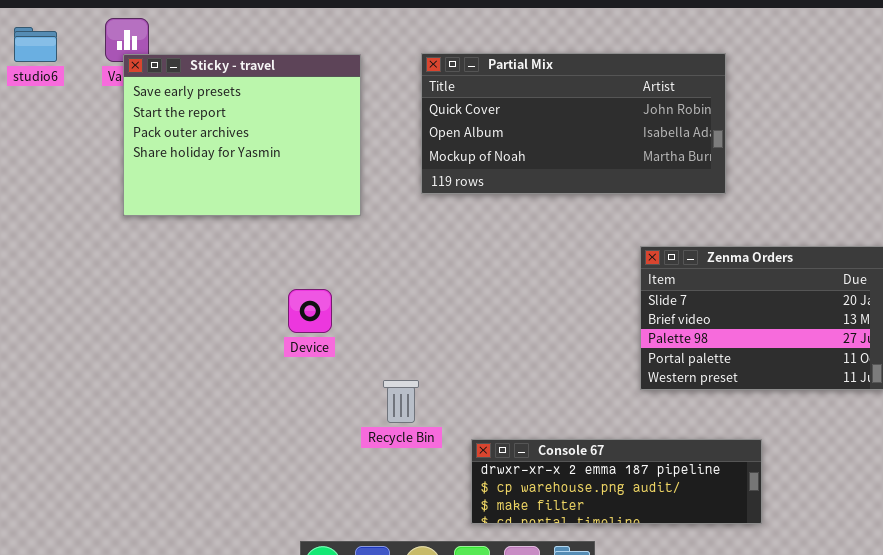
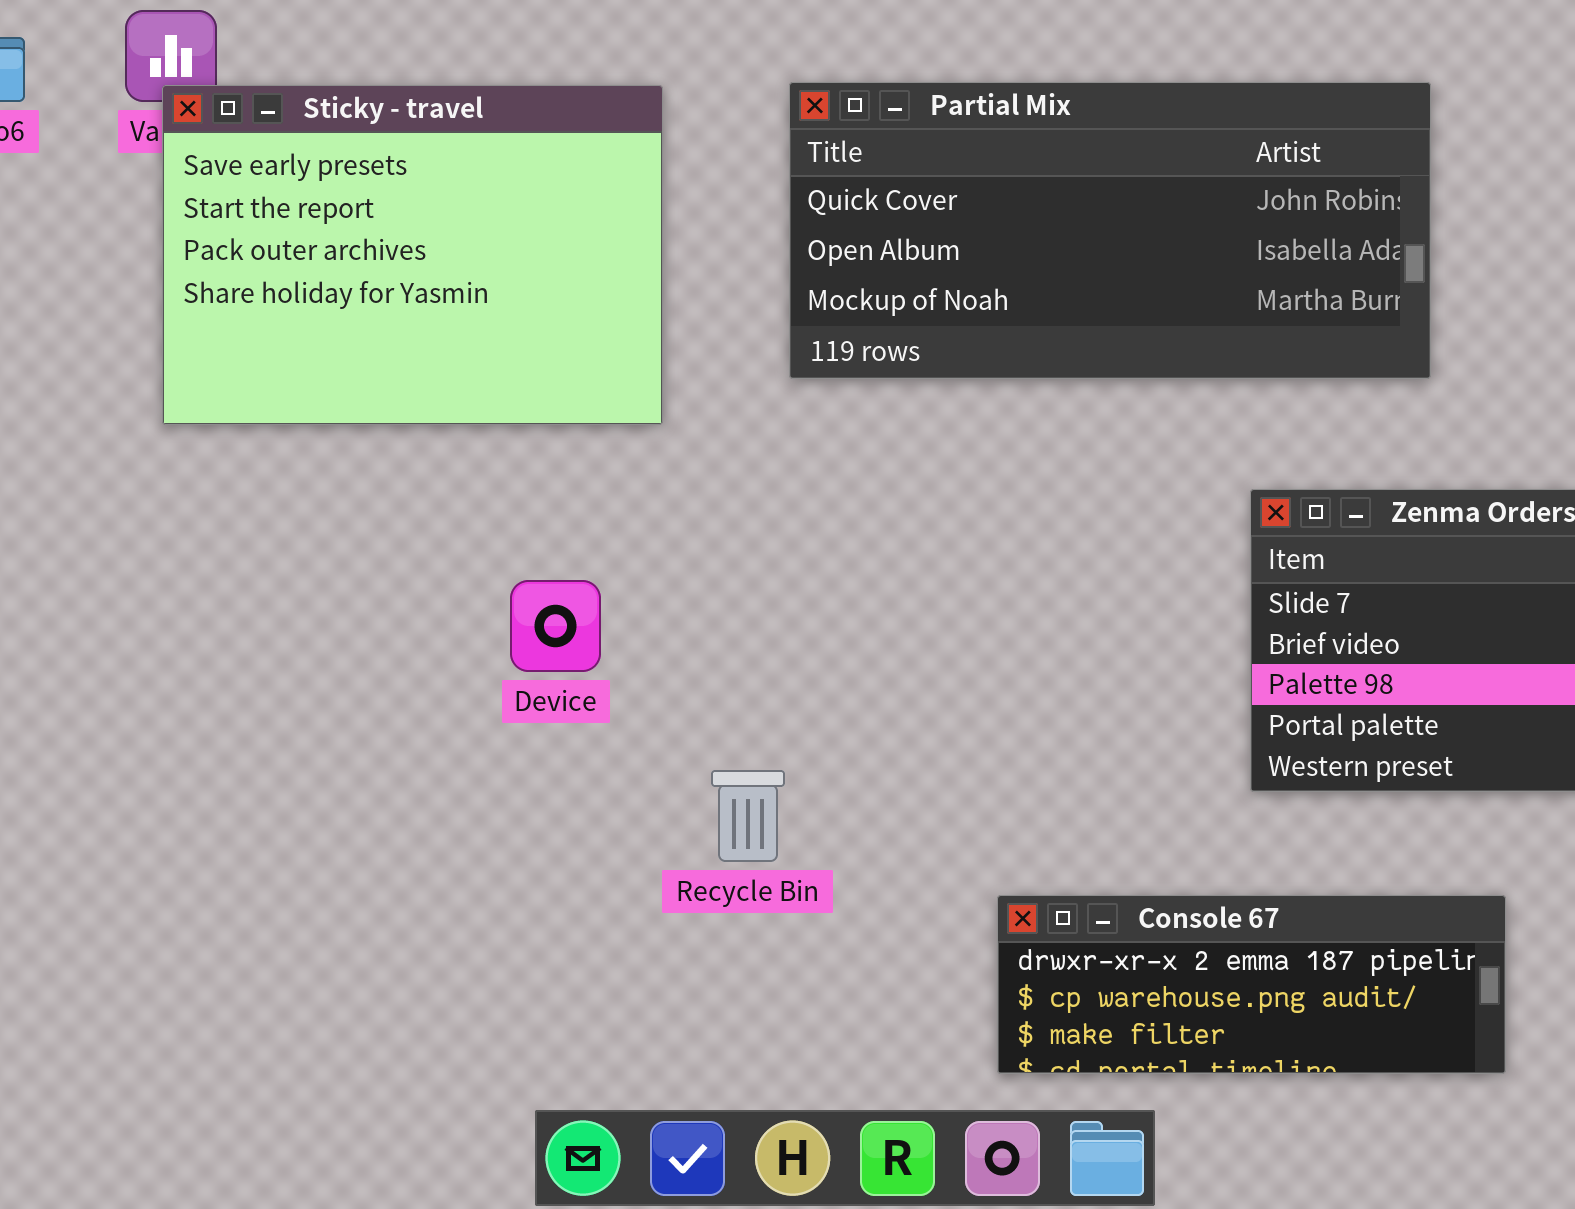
Console 67: [471,439,762,524] -> [997,895,1506,1074], resized

